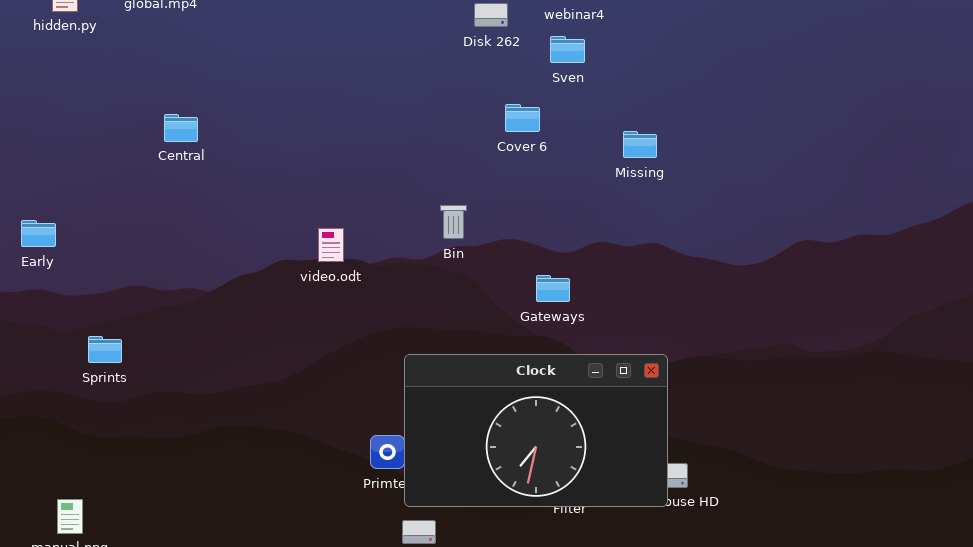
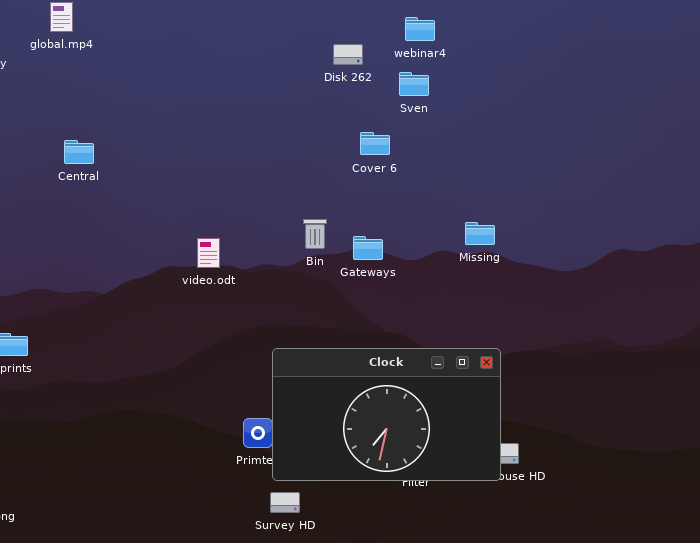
Missing: [623,131,657,158] -> [465,222,495,245], moved
Gateways: [536,275,570,302] -> [353,236,383,260], moved

